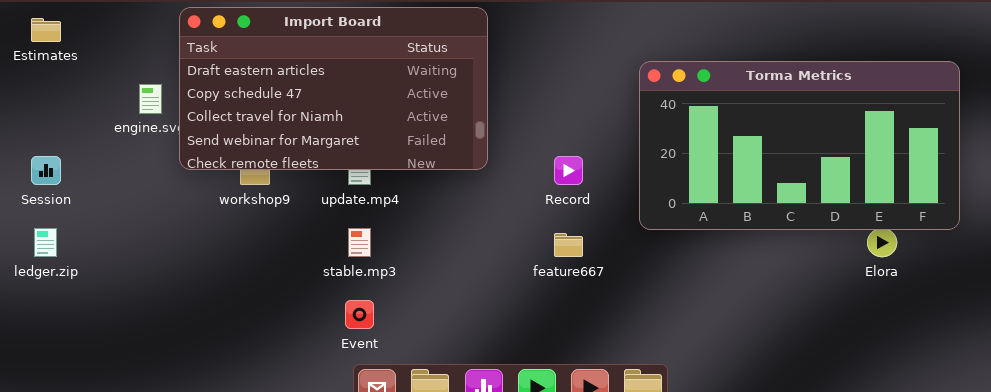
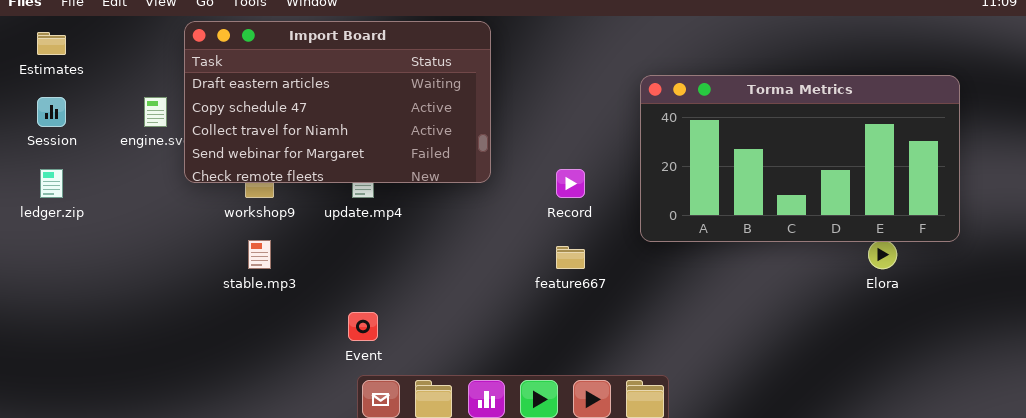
Session: [31,156,61,185] -> [37,97,66,127], moved
ledger.zip: [34,228,57,257] -> [40,169,63,198], moved
stable.mp3: [348,228,371,257] -> [248,240,271,269], moved

